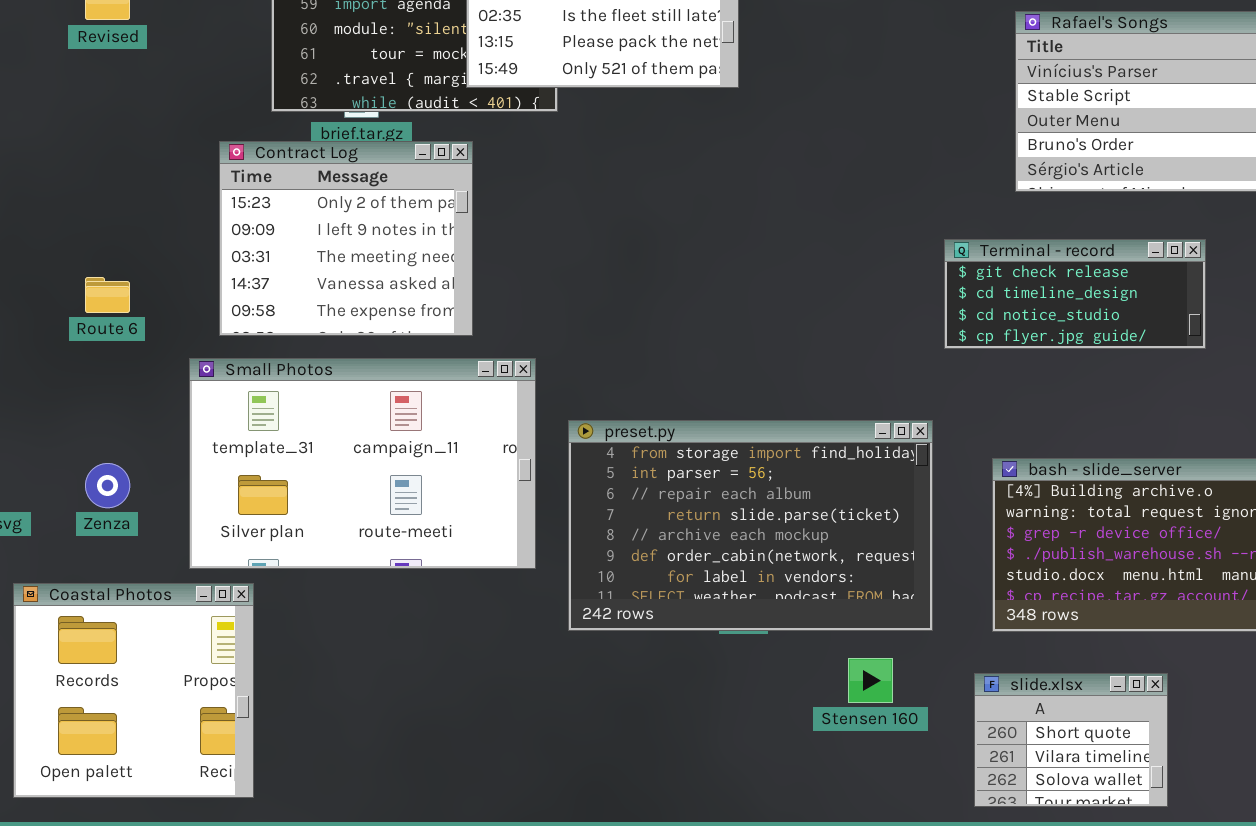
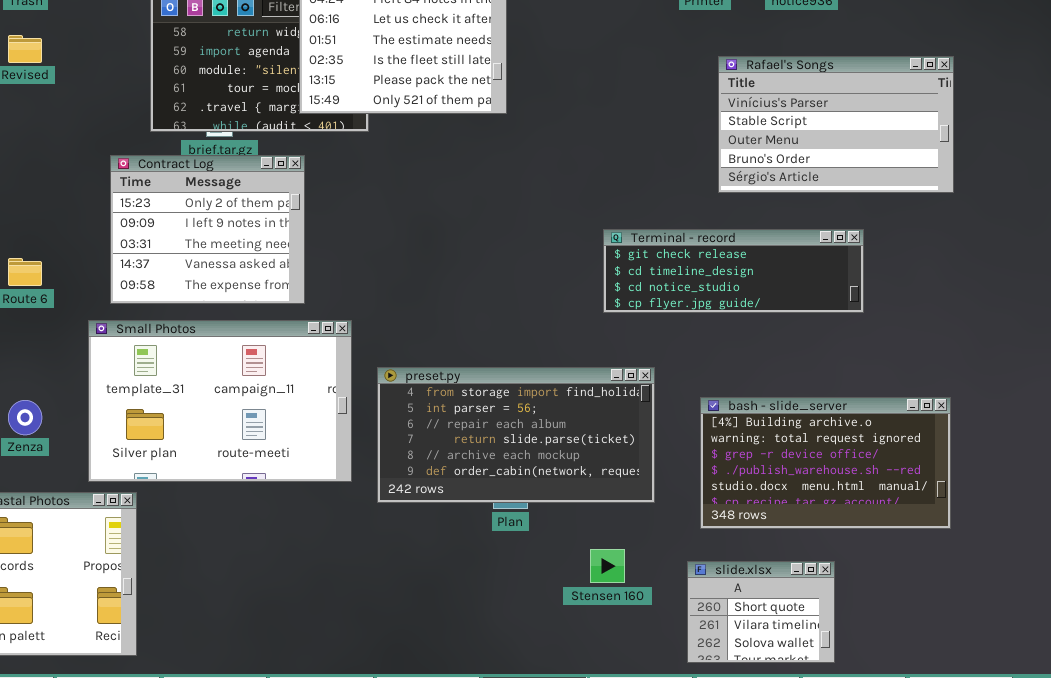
Terminal - record: [944,239,1206,349] -> [603,229,864,313], resized
preset.py: [568,420,933,631] -> [377,367,655,503], resized

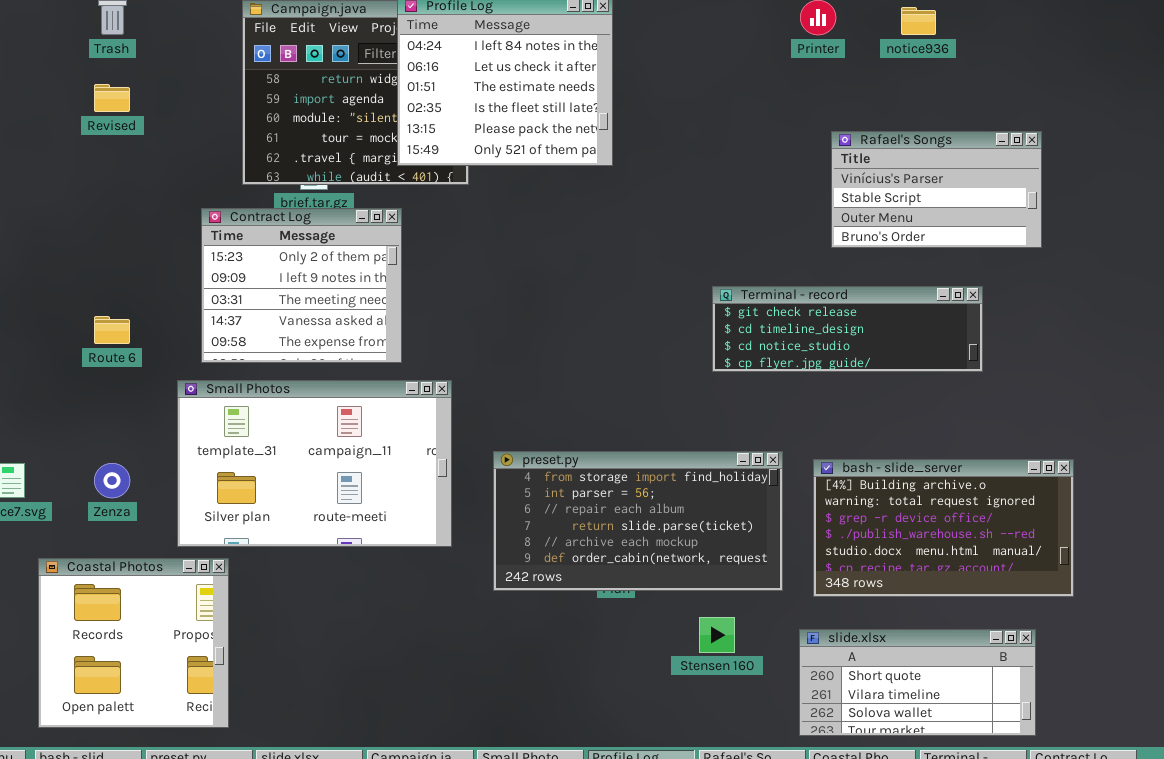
Rafael's Songs: [718,56,954,193] -> [831,131,1042,248], resized
preset.py: [377,367,655,503] -> [493,451,783,591], moved
slide.xlsx: [687,561,835,663] -> [799,629,1036,736], resized

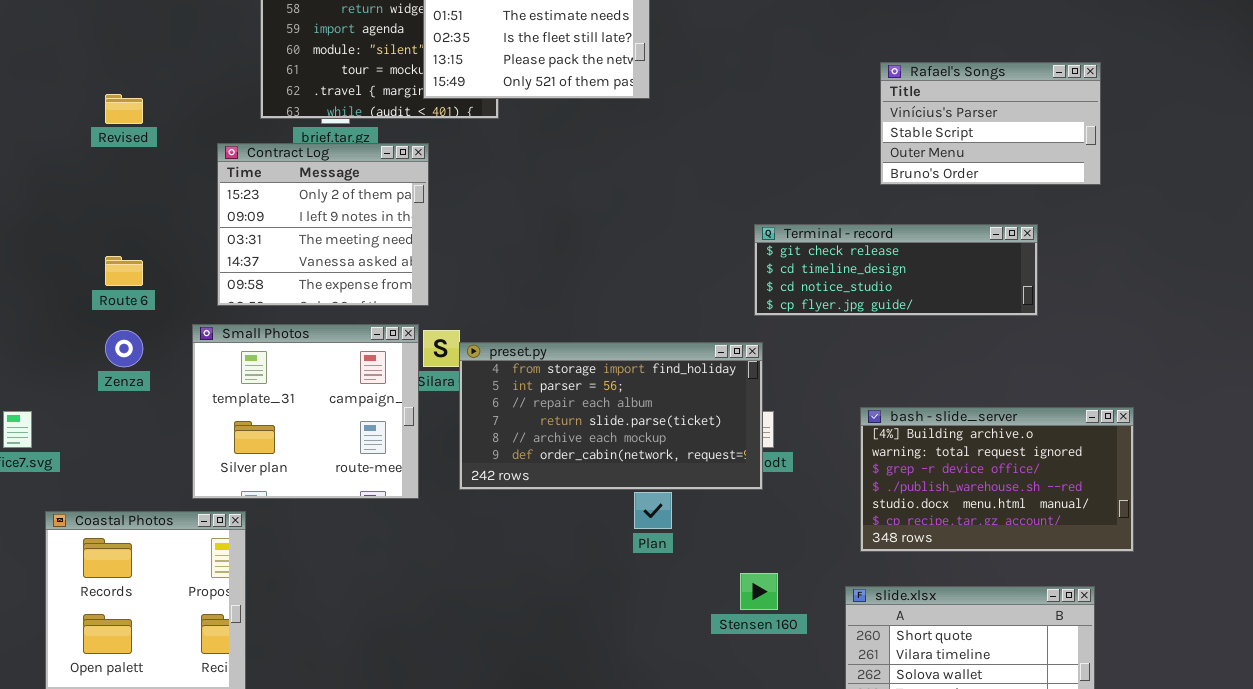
Revised: [94,84,130,112] -> [105,94,143,124], moved
Small Photos: [177,380,452,547] -> [192,324,419,499], resized
preset.py: [493,451,783,591] -> [459,342,763,490], moved
Zenza: [94,463,130,498] -> [105,330,143,367], moved

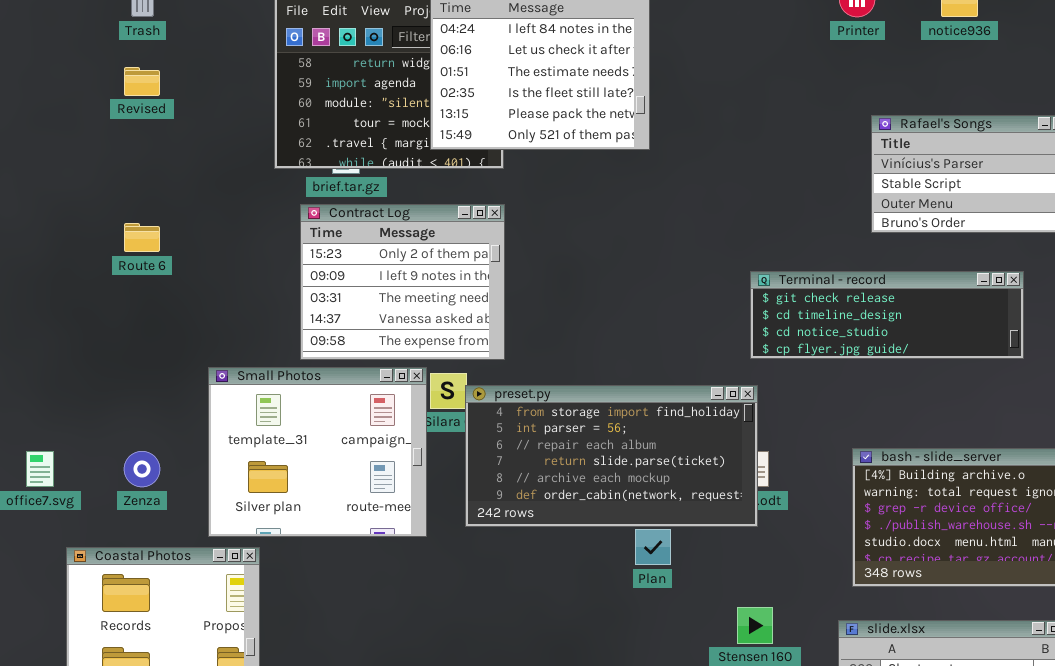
Revised: [105,94,143,124] -> [124,67,160,96], moved
Contract Log: [217,143,429,306] -> [300,204,505,360], moved
Route 6: [105,256,143,286] -> [124,223,160,252], moved
Zenza: [105,330,143,367] -> [124,451,160,487], moved

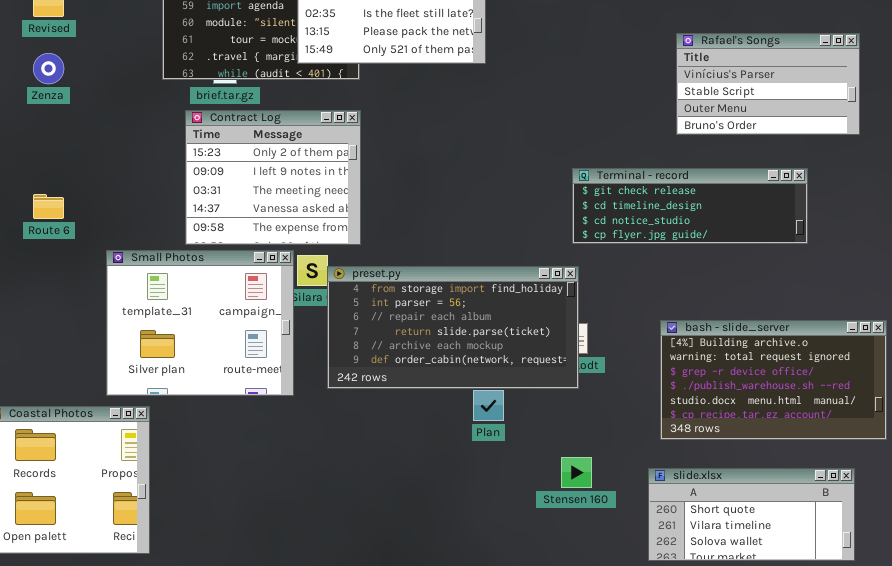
Route 6: [124,223,160,252] -> [33,194,64,219], moved
Zenza: [124,451,160,487] -> [33,53,64,84], moved

